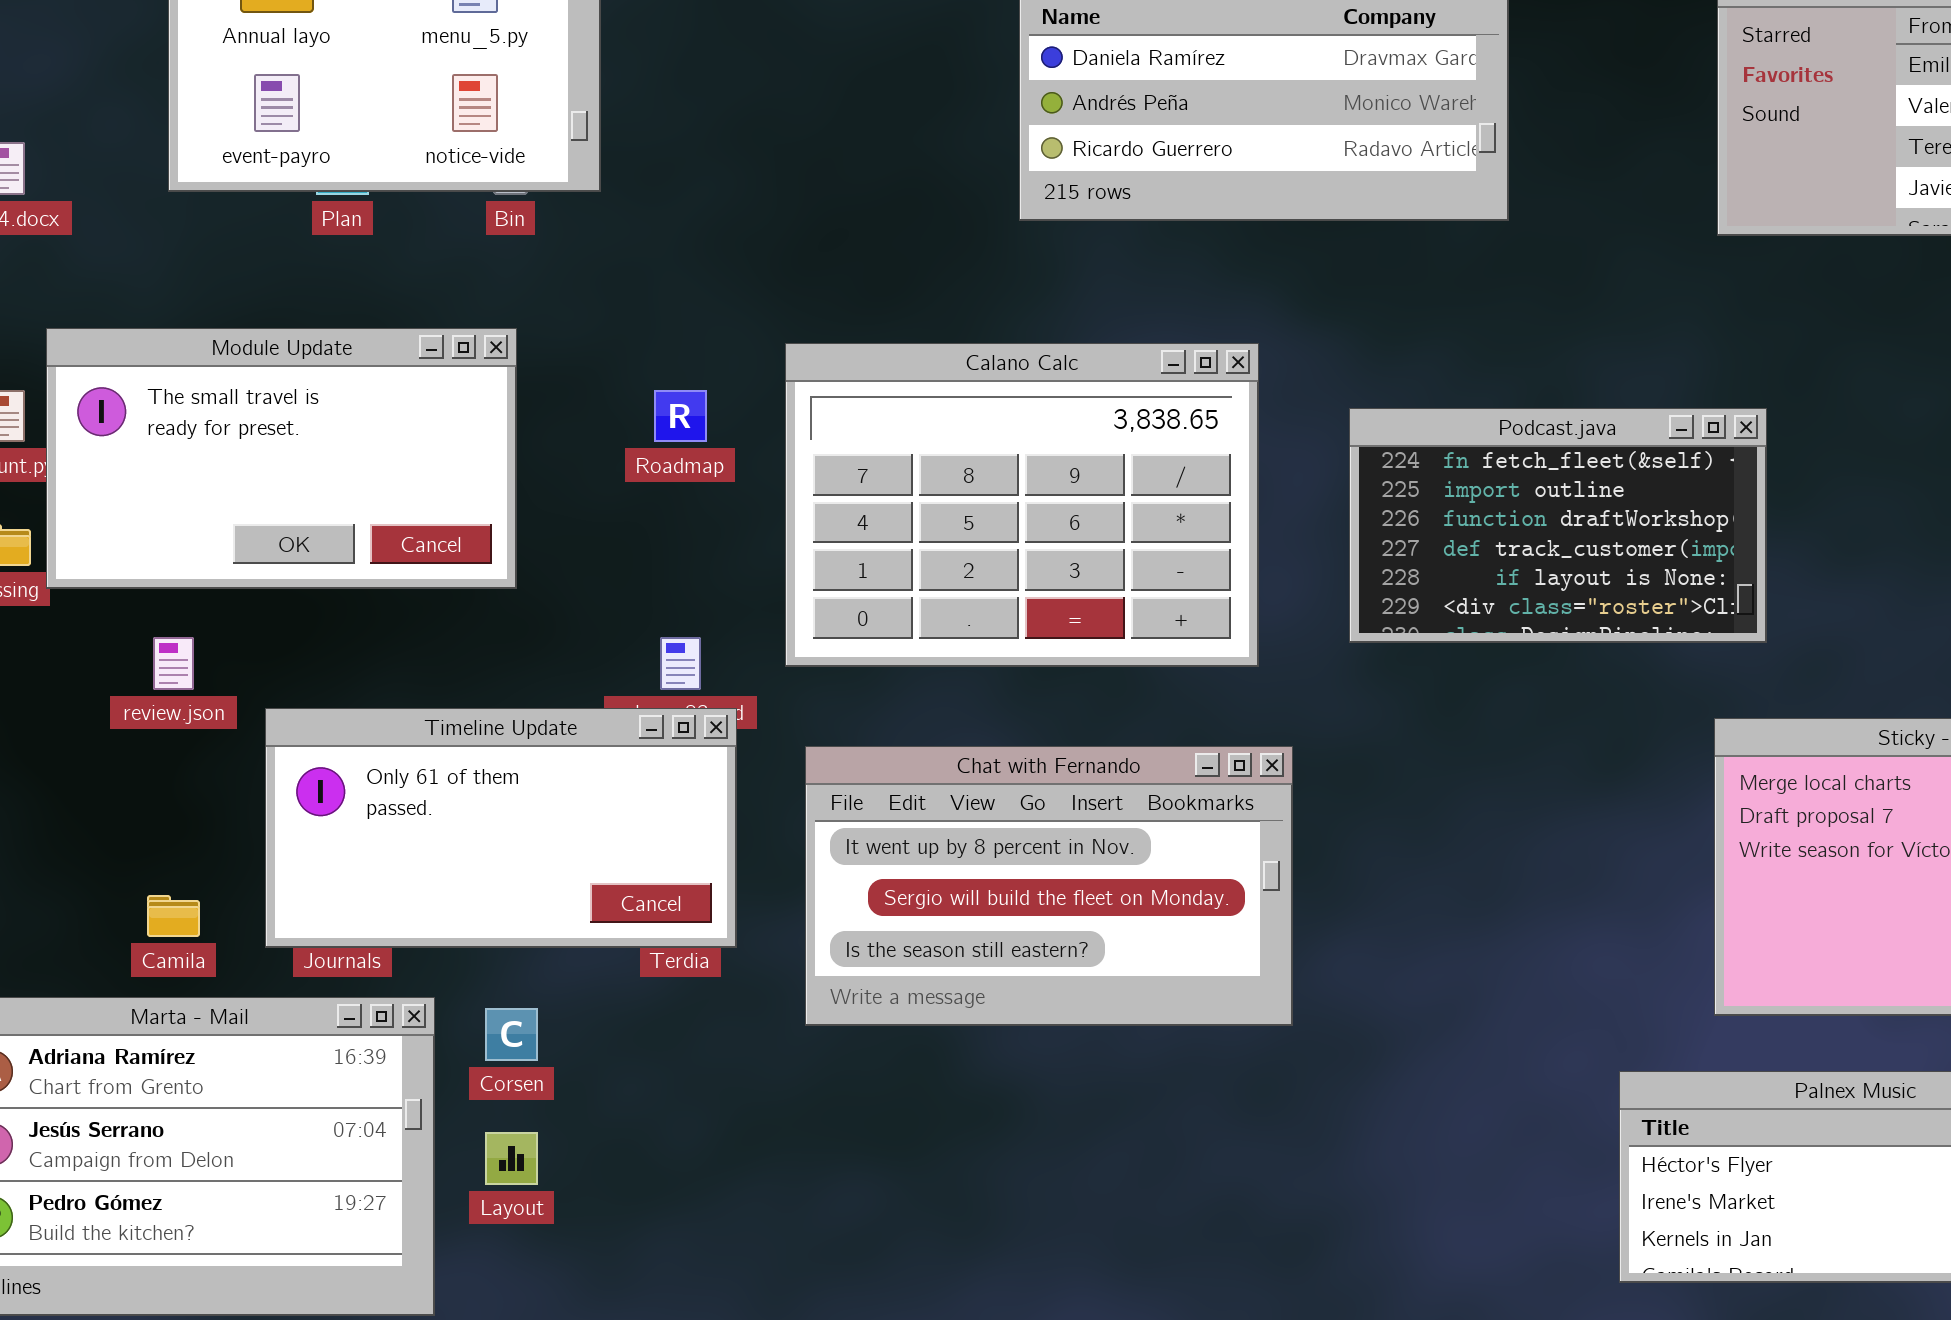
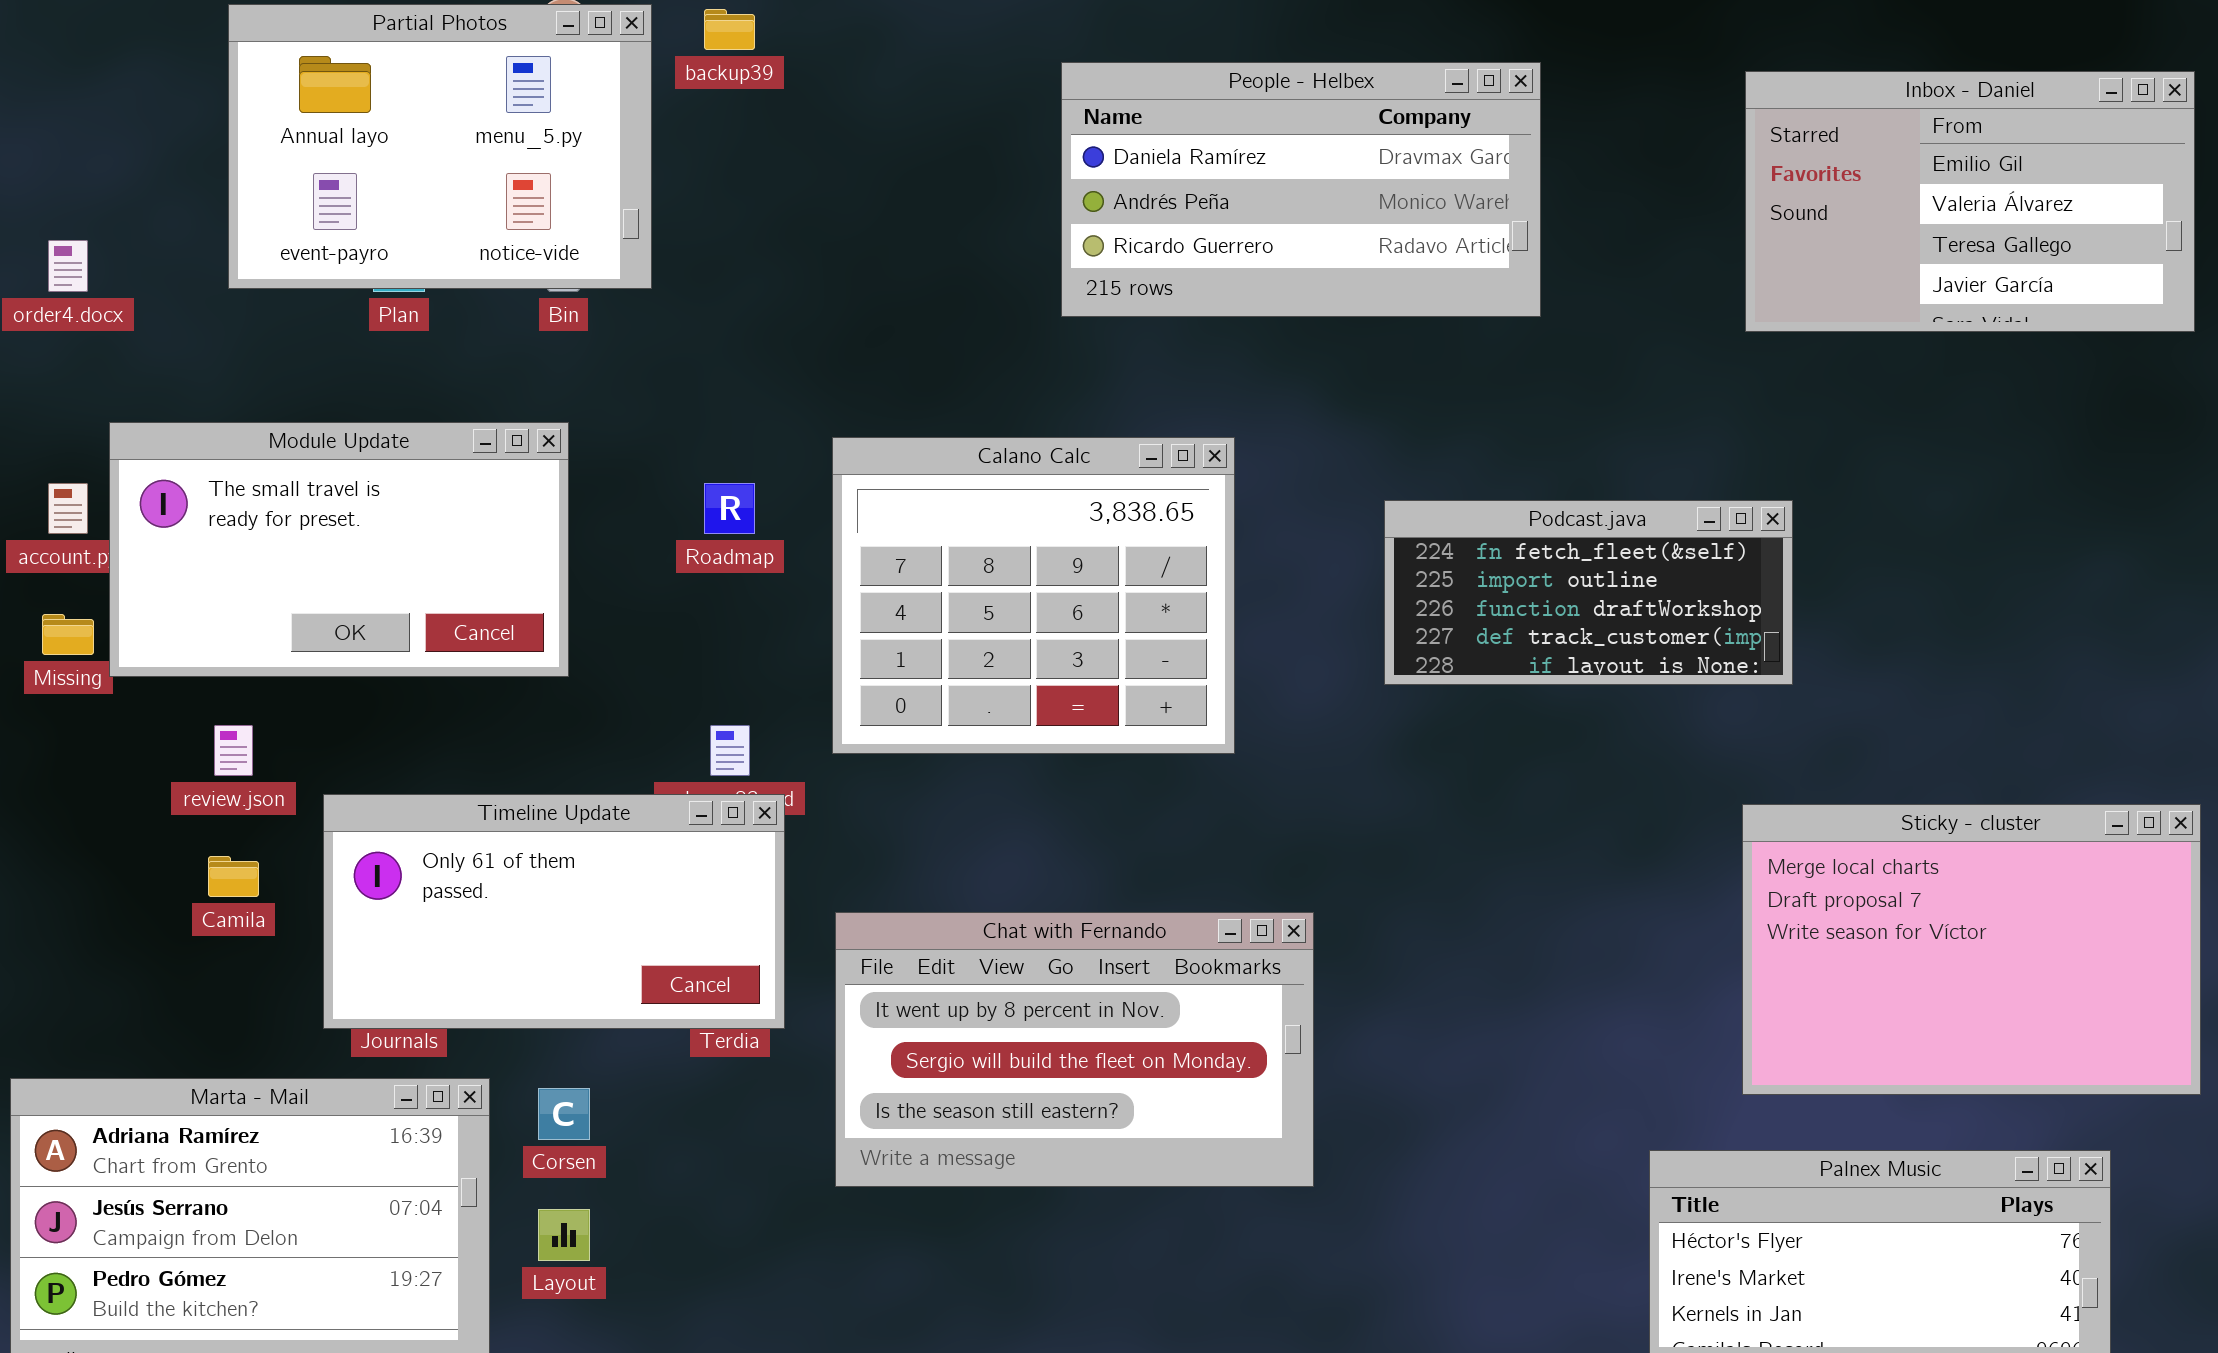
Calano Calc: [785,343,1259,667] -> [832,437,1235,754], resized
Podcast.java: [1349,408,1767,643] -> [1384,500,1793,685], resized
Chat with Fernando: [805,746,1293,1026] -> [835,912,1314,1187], moved
Camila: [147,895,200,937] -> [208,856,259,897], moved

